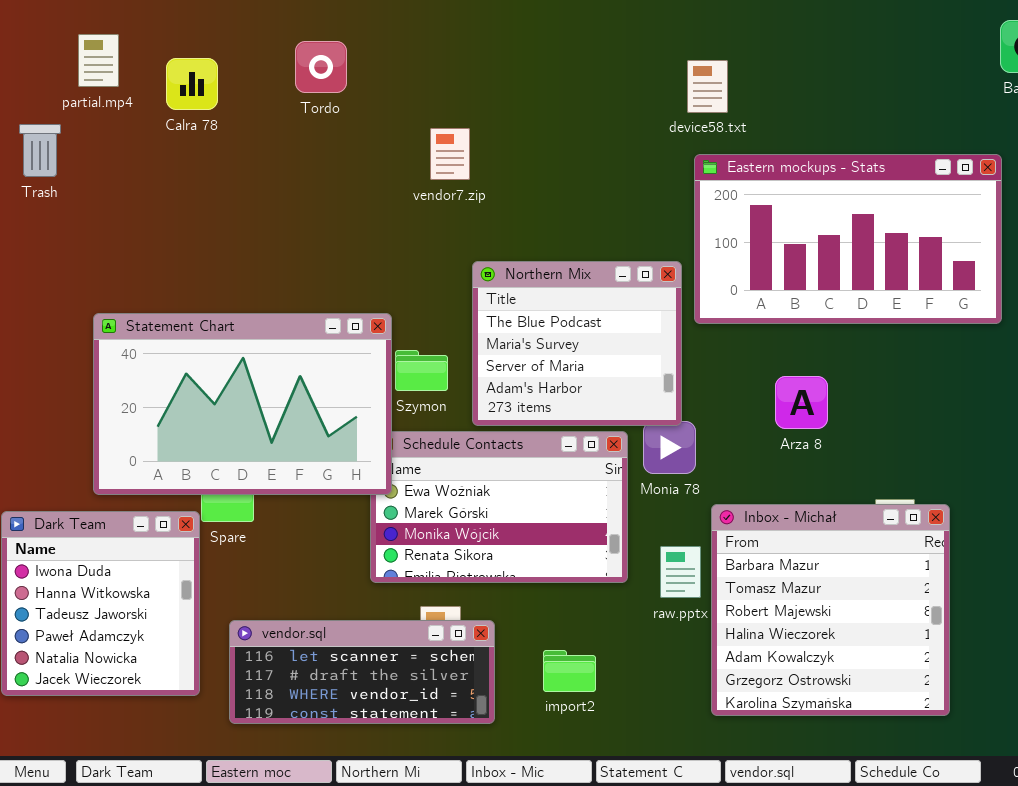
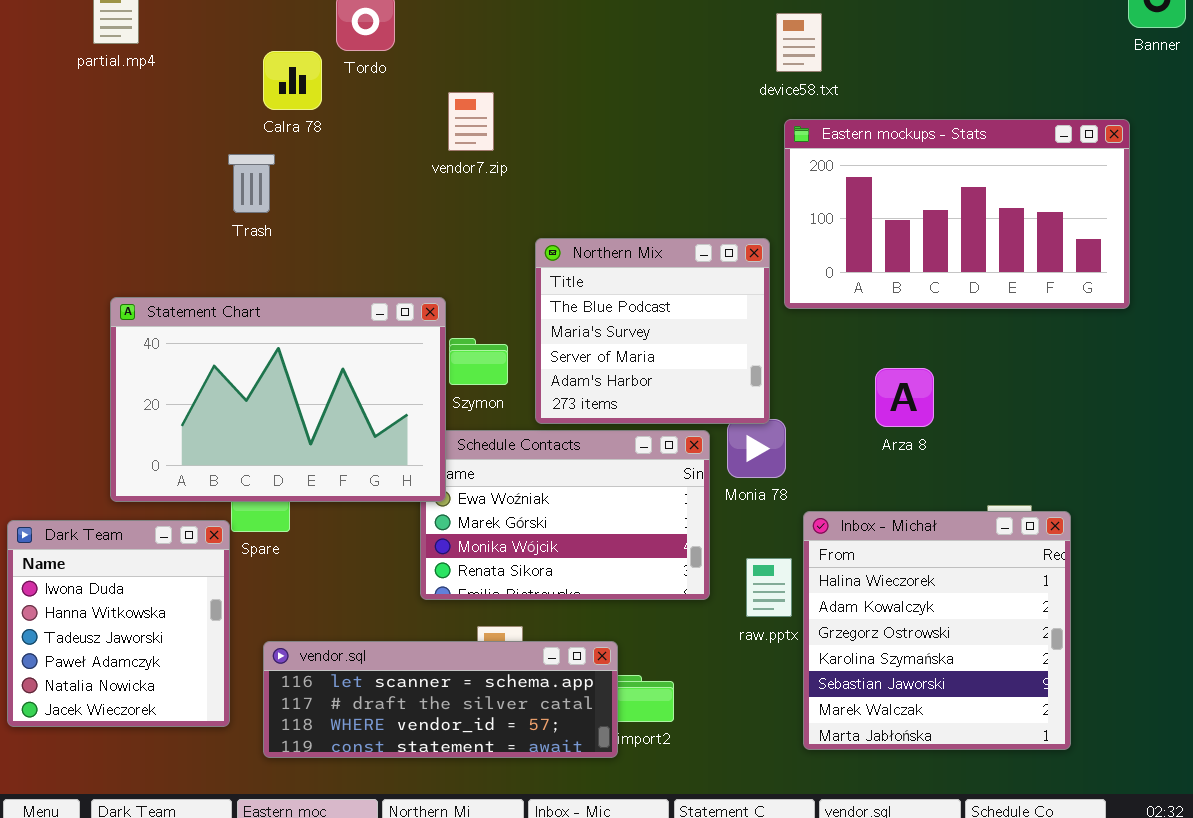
Calra 78: [166,58,218,110] -> [263,51,322,110], moved
Trash: [19,124,61,177] -> [228,154,275,213], moved
vendor7.zip: [430,128,470,180] -> [448,92,494,151], moved
Inbox - Michał: [711,504,950,716] -> [803,511,1071,750], scrolled down 3 rows
vendor.sql: [229,620,495,724] -> [263,641,618,758], resized

